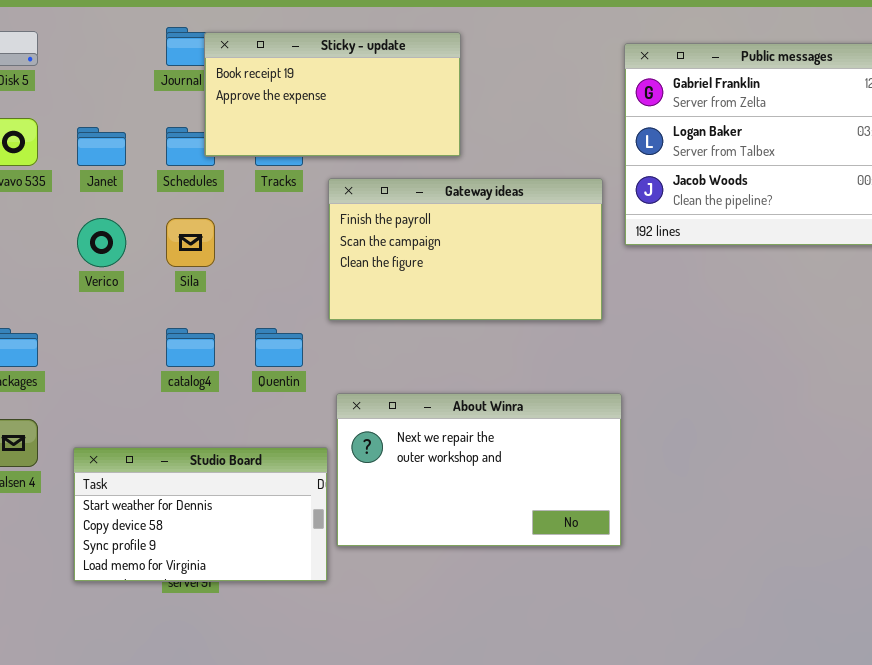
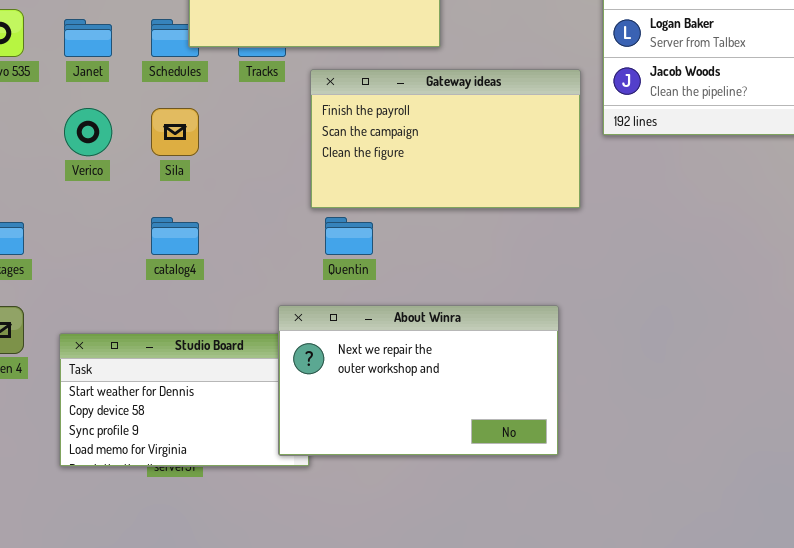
Quentin: [255,328,303,367] -> [325,217,373,255], moved
About Winra: [336,393,622,547] -> [278,305,559,456], moved

